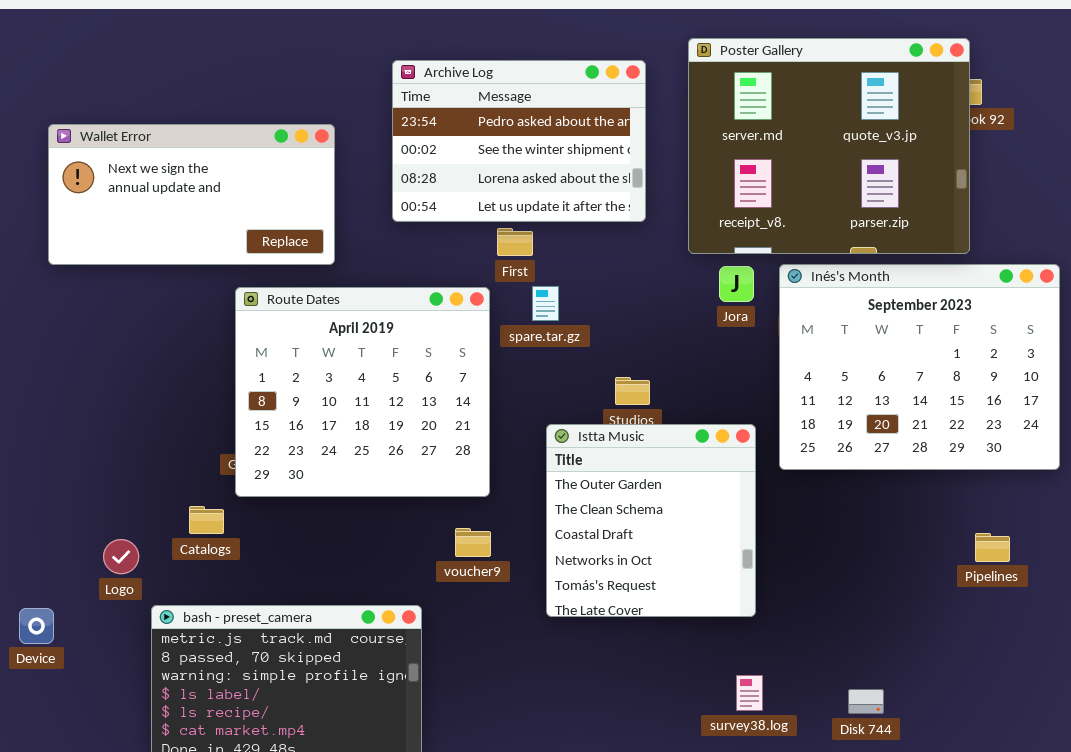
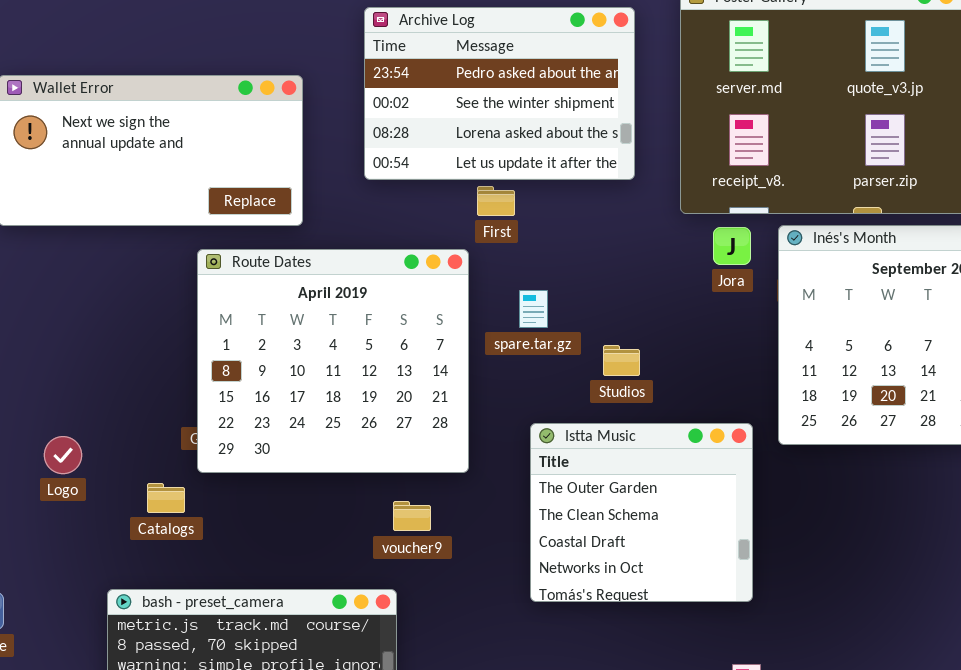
spare.tar.gz: [532,286,559,321] -> [519,290,548,328], moved
Istta Music: [546,424,756,617] -> [530,423,753,602], resized
voucher9: [455,528,491,557] -> [393,501,431,531], moved
Logo: [103,539,139,574] -> [44,436,82,474], moved

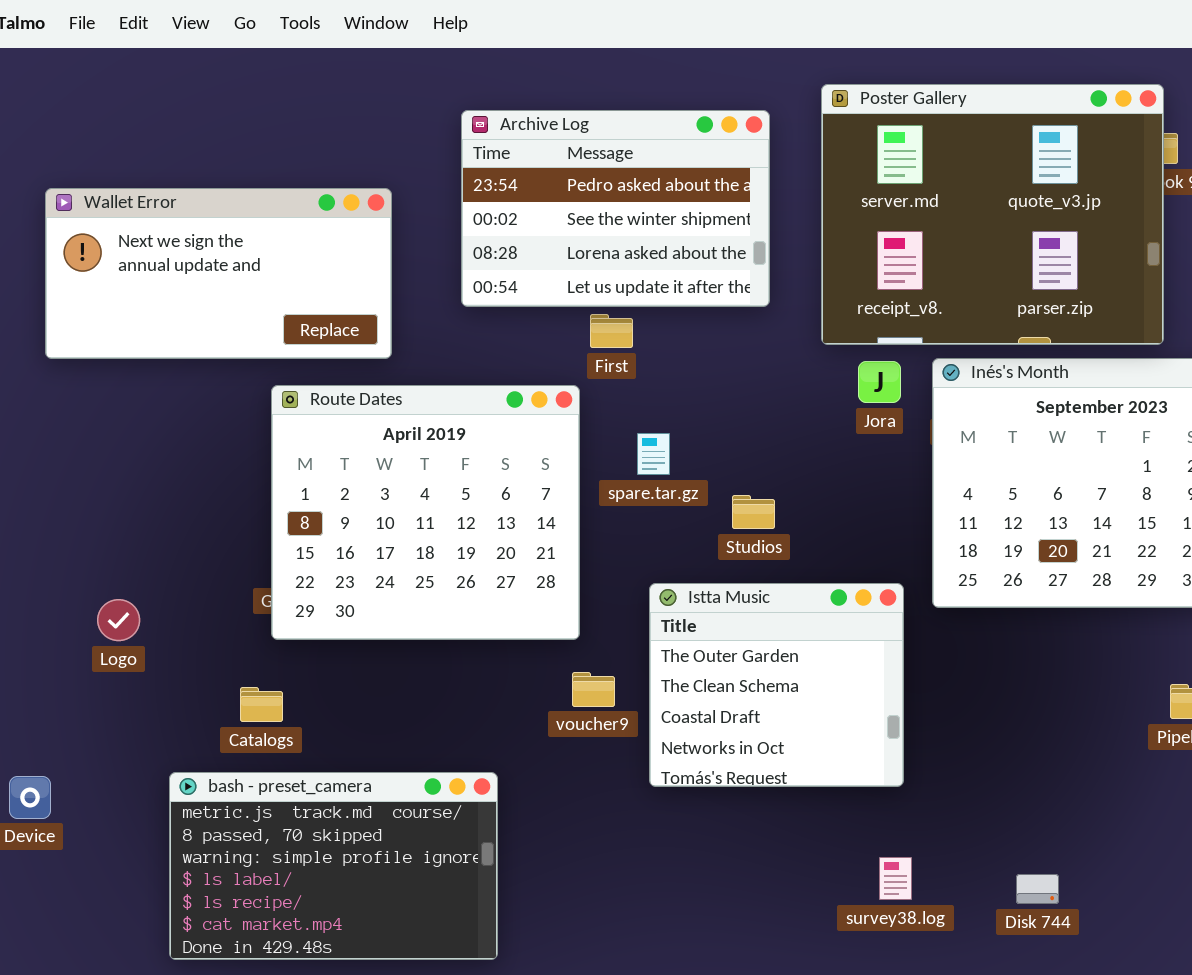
Catalogs: [147,483,185,513] -> [240,687,283,722], moved
voucher9: [393,501,431,531] -> [572,672,615,707], moved

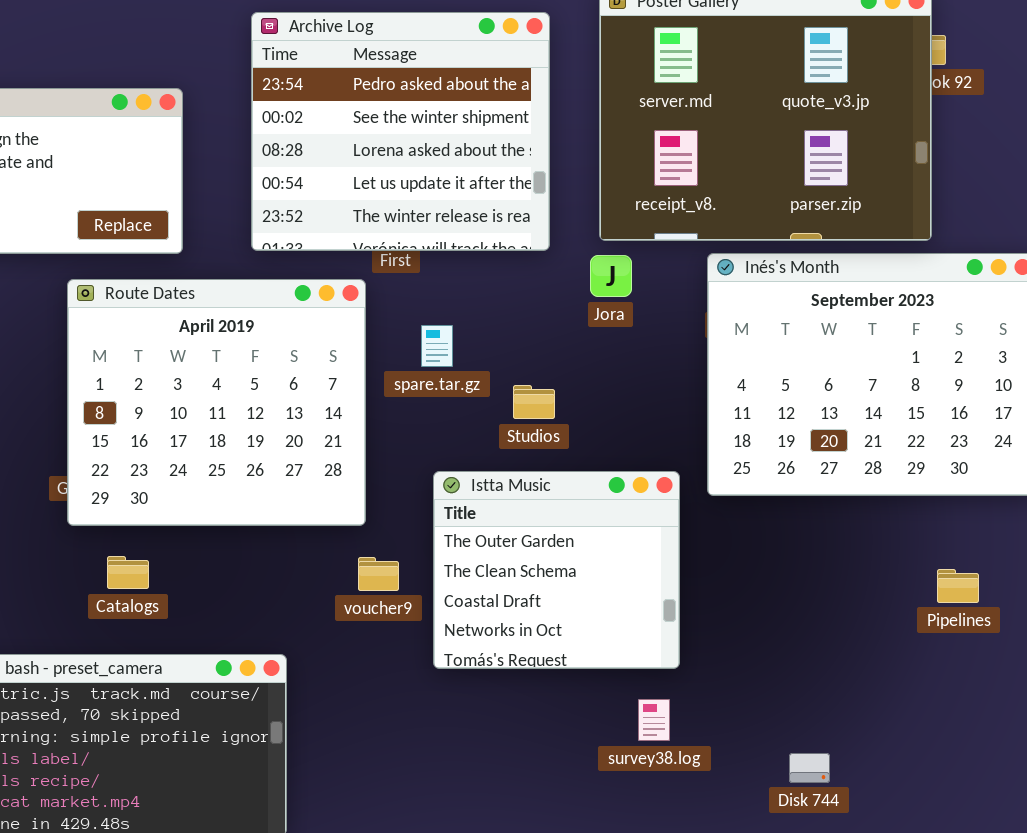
Archive Log: [461,110,770,307] -> [251,12,550,251], resized
Jora: [858,361,901,403] -> [590,255,632,297], moved
Catalogs: [240,687,283,722] -> [107,556,149,589], moved
survey38.log: [879,857,912,900] -> [638,699,670,741], moved

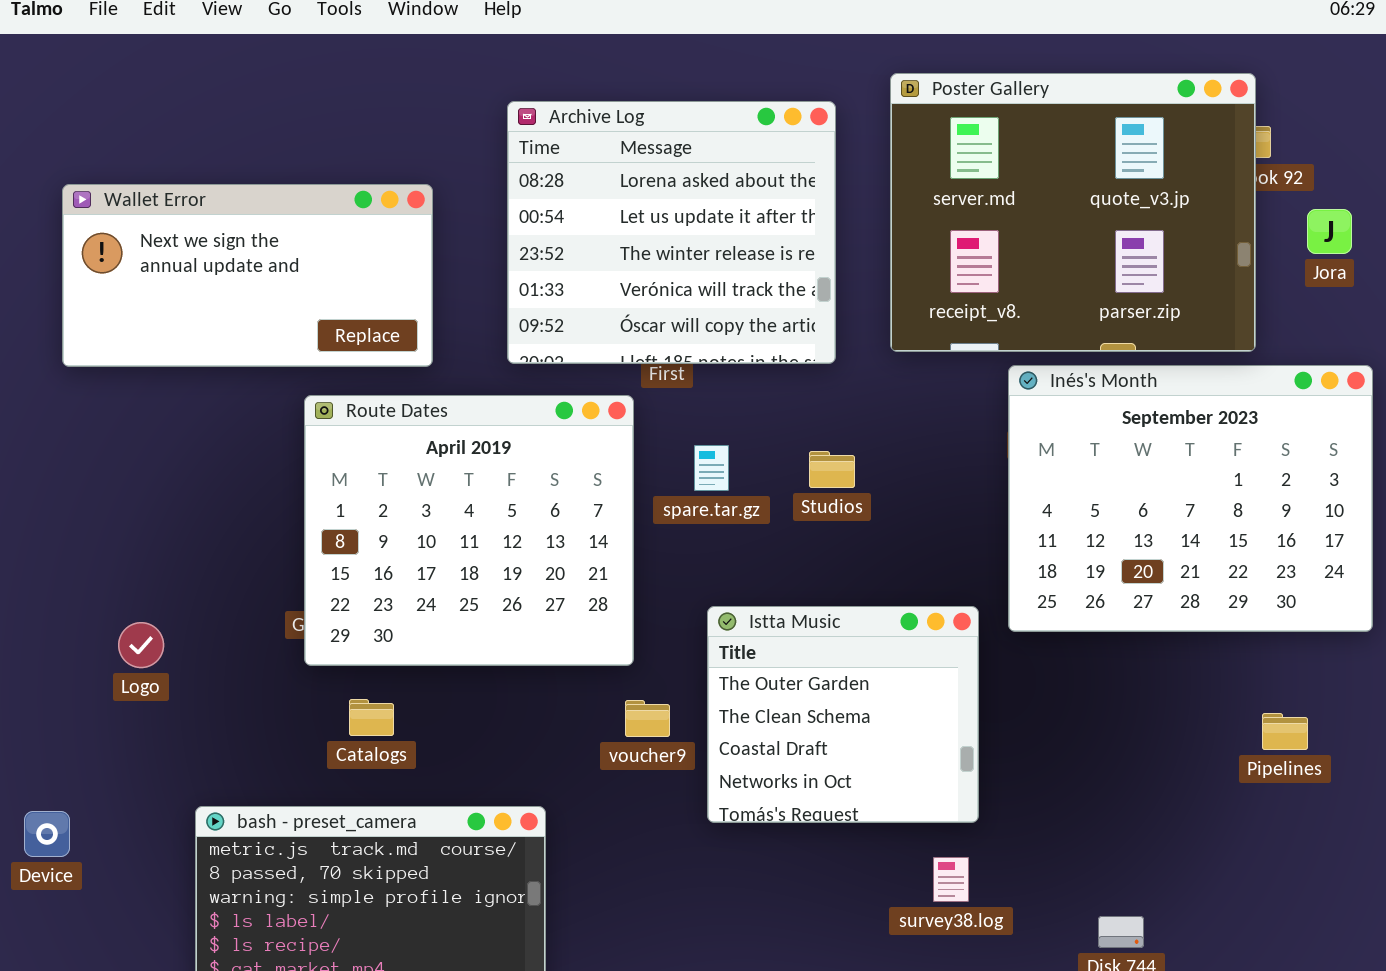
Archive Log: [251,12,550,251] -> [507,101,836,364], scrolled down 2 rows
Jora: [590,255,632,297] -> [1307,209,1352,254], moved
Studios: [513,385,555,419] -> [809,451,855,488], moved

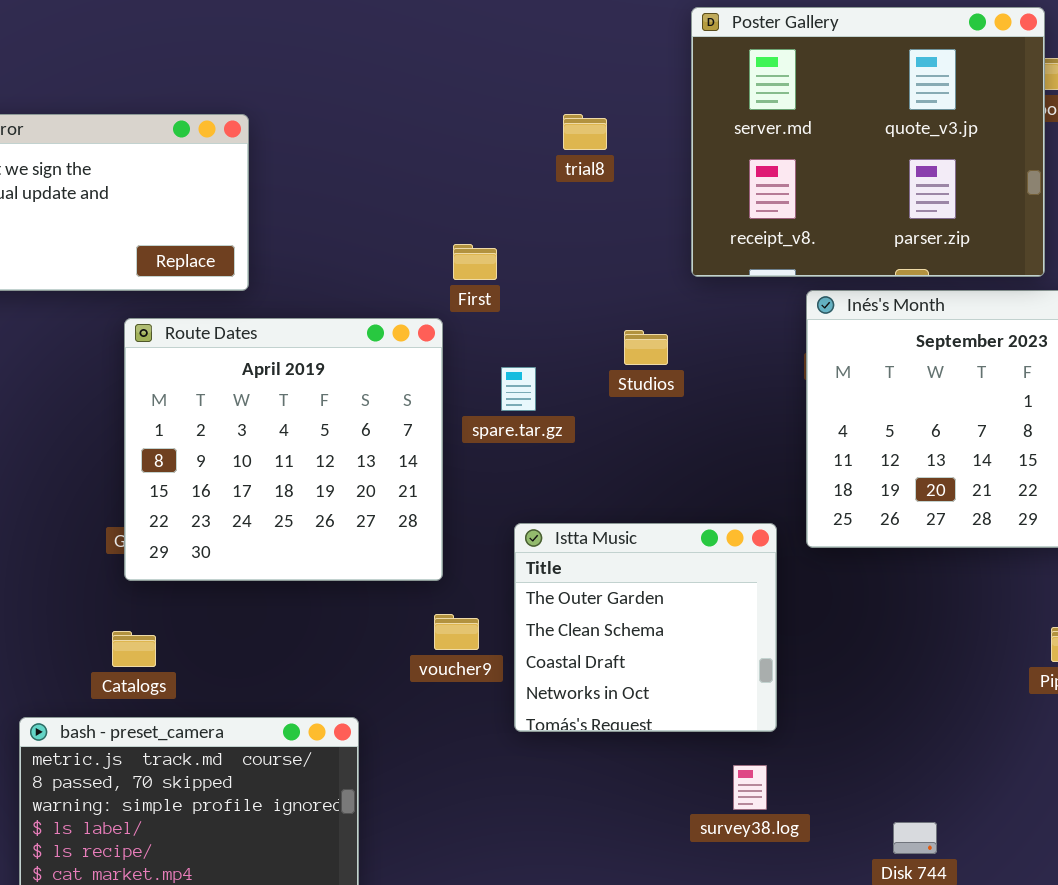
Archive Log: [507,101,836,364] -> none, closed
Studios: [809,451,855,488] -> [624,330,668,365], moved
Catalogs: [349,699,394,736] -> [112,631,156,667], moved

